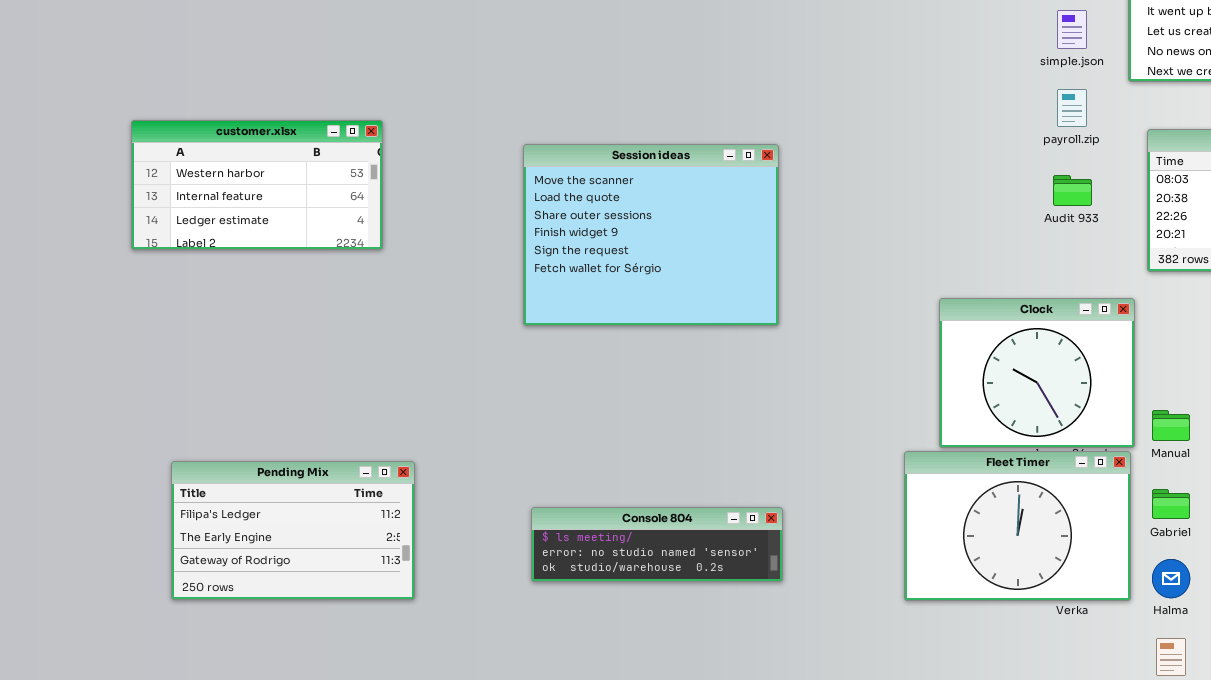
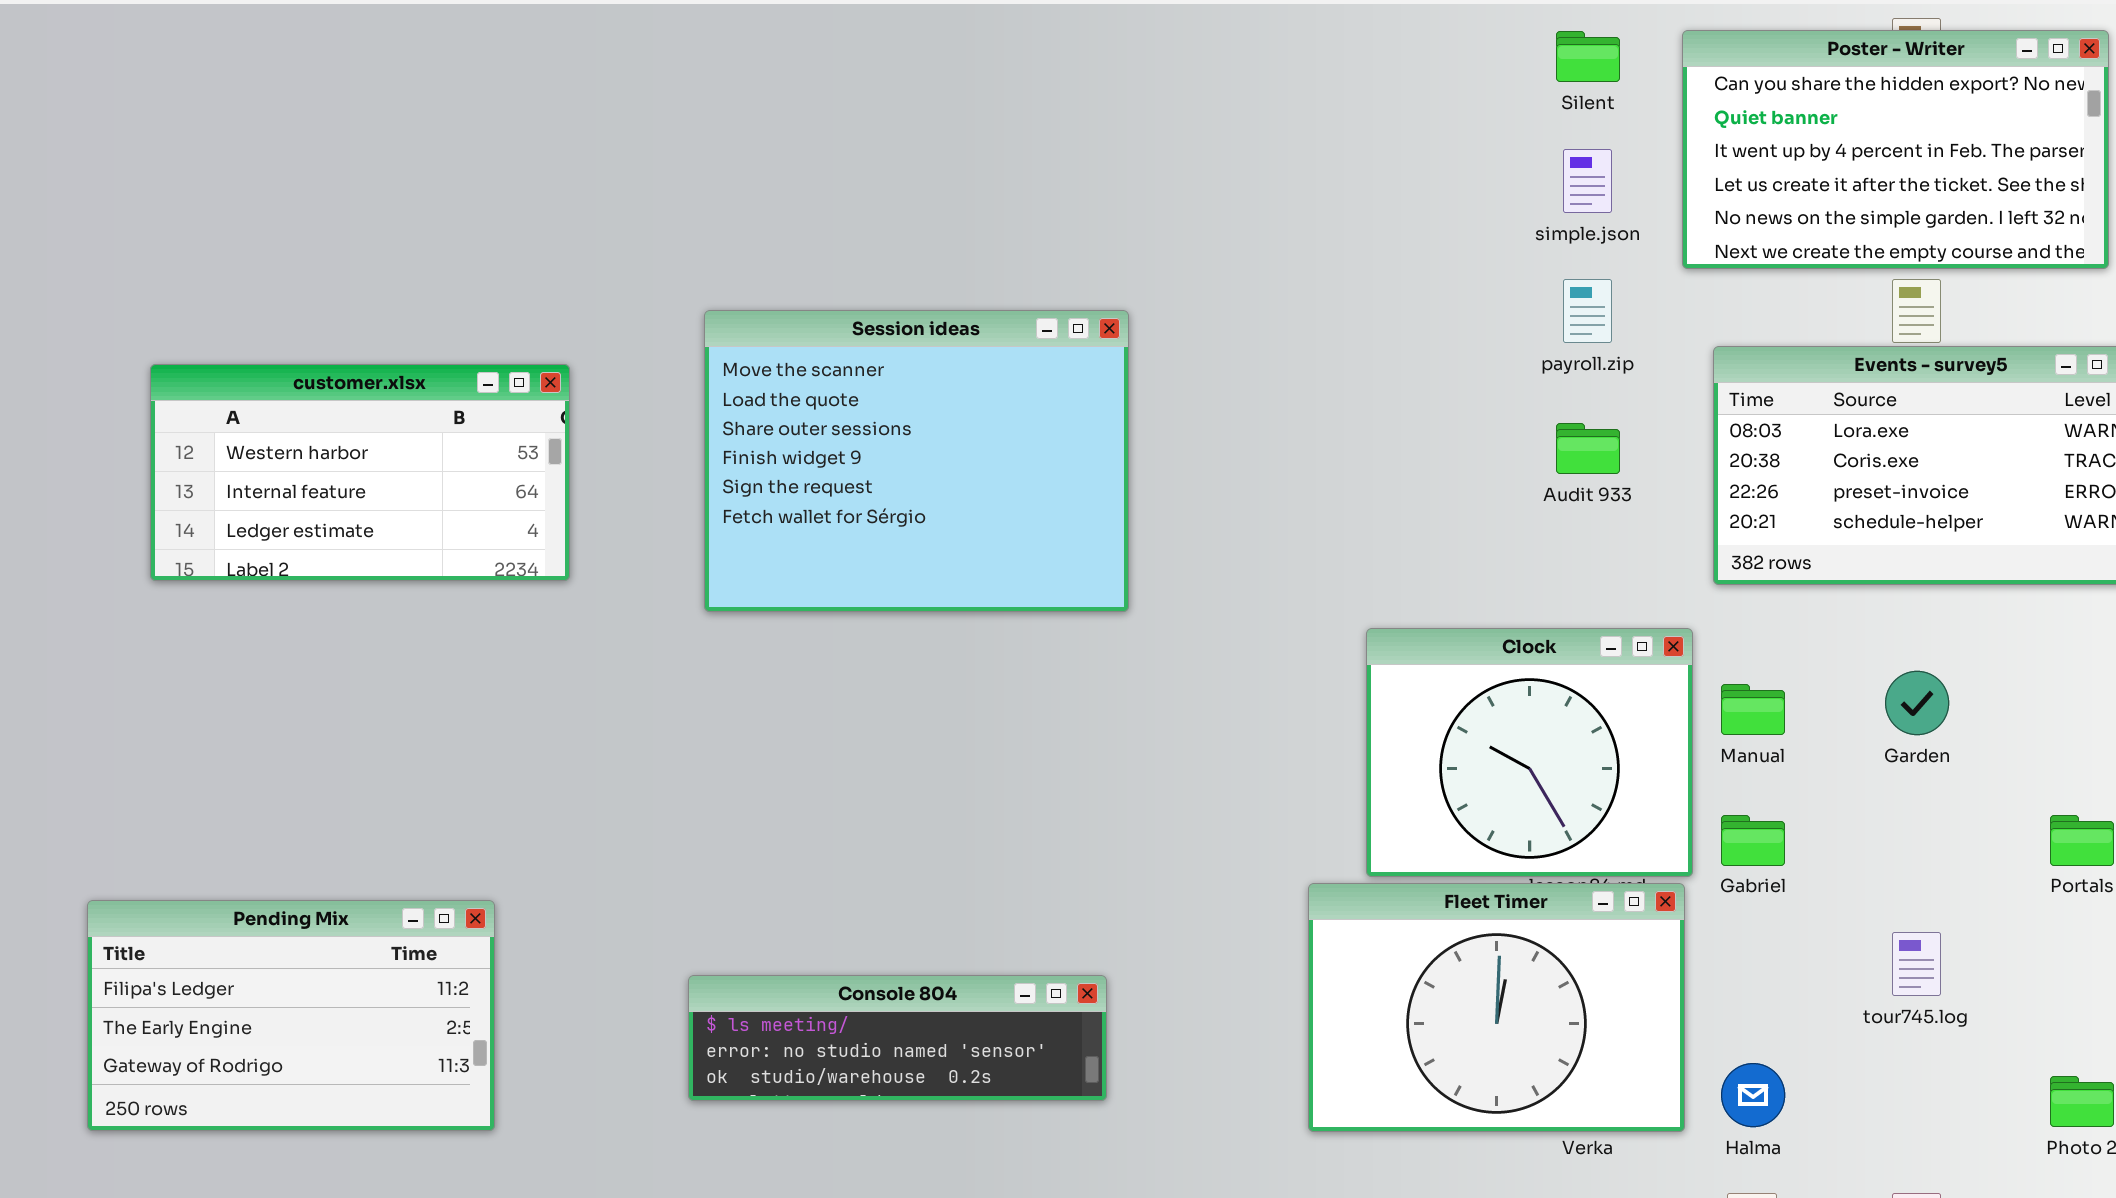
customer.xlsx: [131,120,383,250] -> [150,364,570,581], moved
Session ideas: [523,144,779,326] -> [704,310,1129,612], moved
Manual: [1152,410,1190,441] -> [1721,684,1785,735], moved
Gabriel: [1152,489,1190,519] -> [1721,815,1785,866], moved

